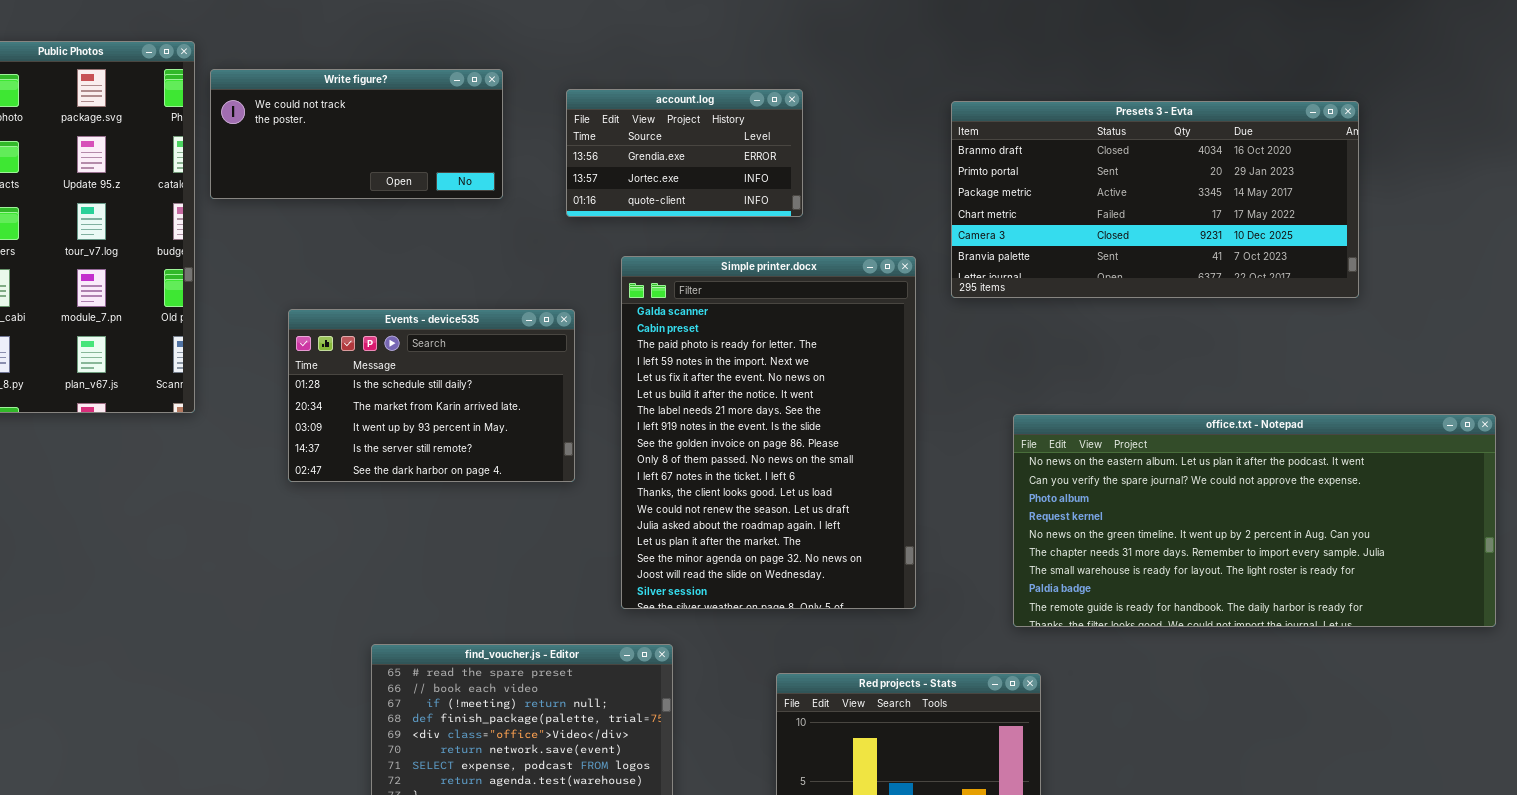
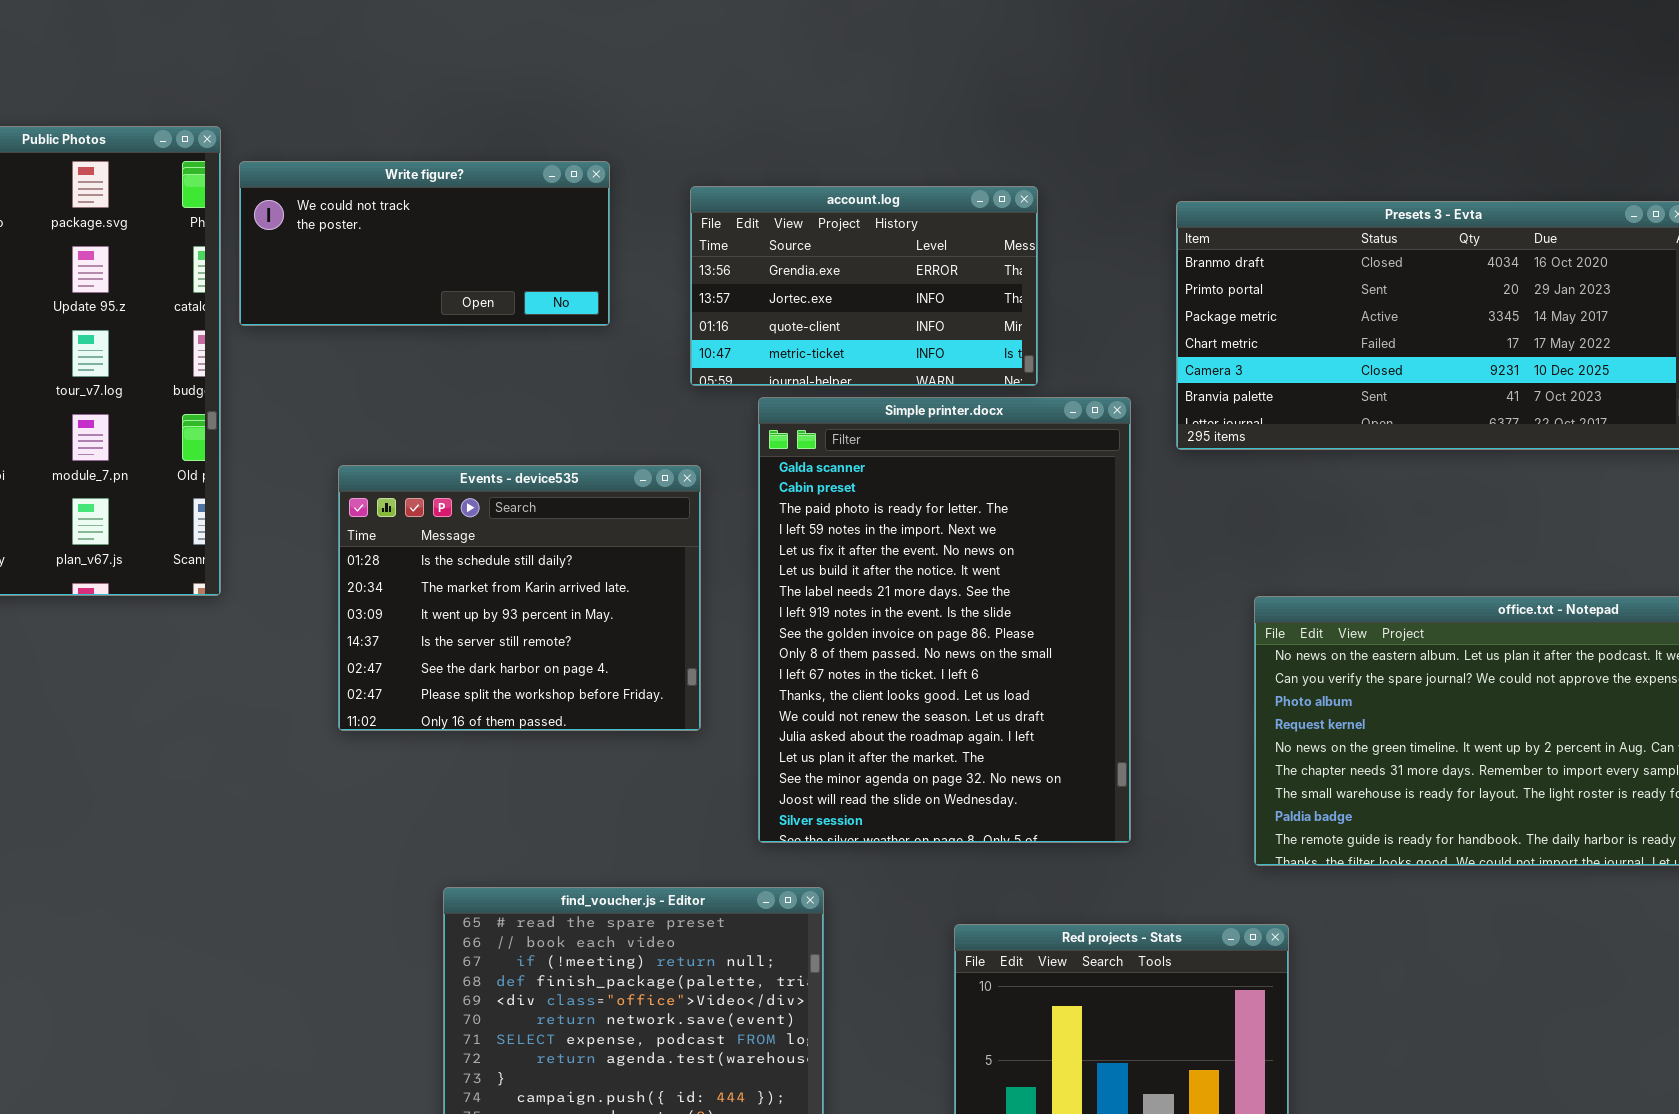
account.log: [566,89,803,217] -> [690,186,1038,386], resized
Events - device535: [288,309,575,482] -> [338,465,701,731], resized

